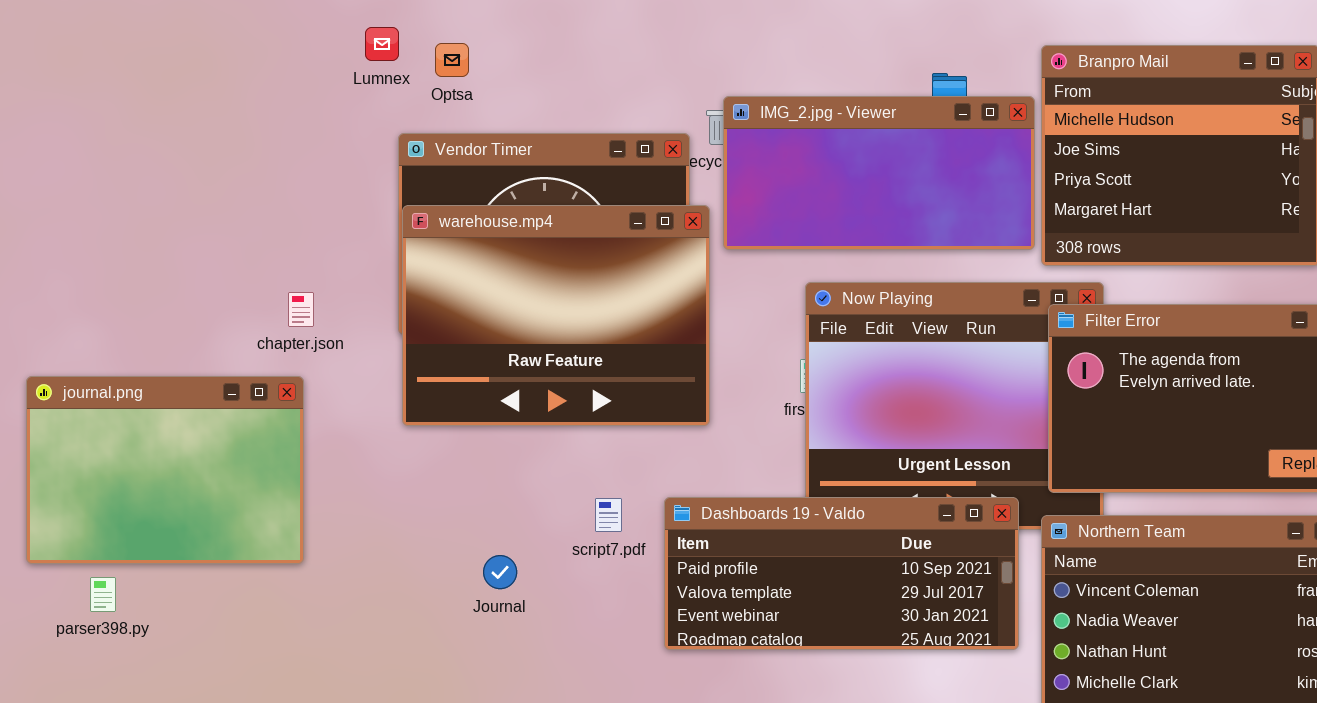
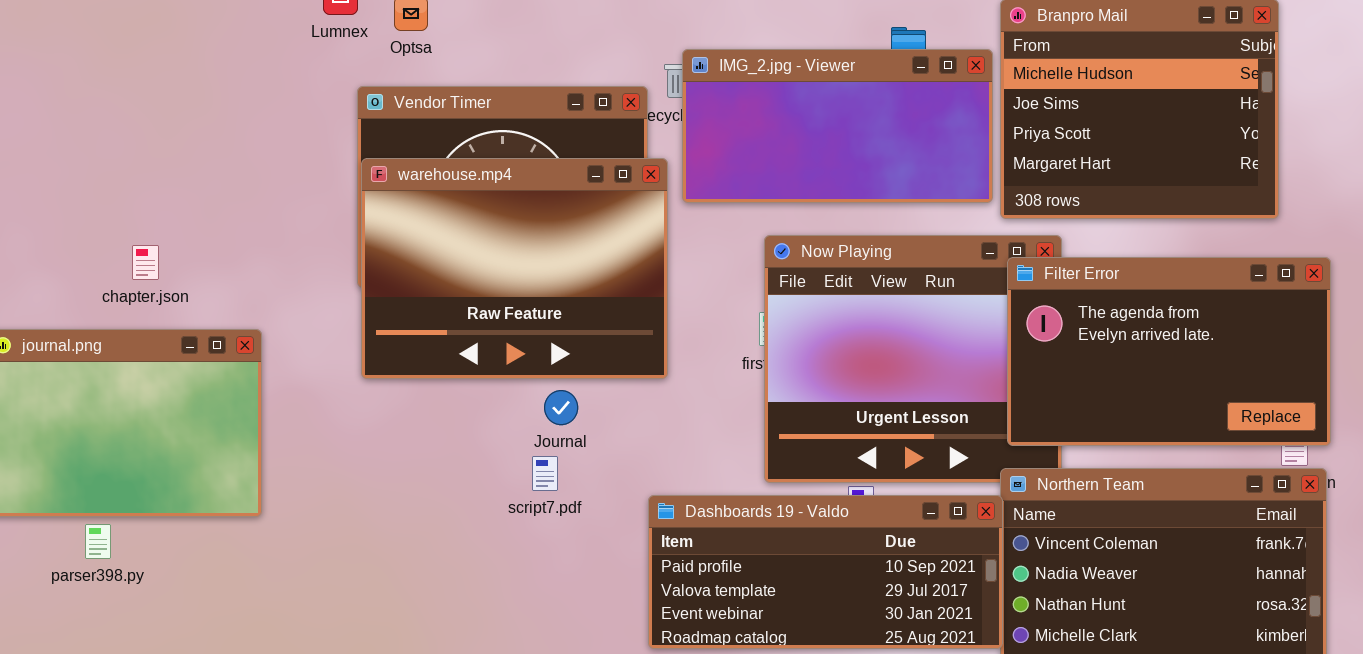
chapter.json: [288,292,314,327] -> [132,245,159,280], moved
Dashboards 19 - Valdo: [664,497,1019,650] -> [648,495,1003,649], moved
script7.pdf: [595,498,622,532] -> [532,456,558,491], moved
Journal: [483,555,517,589] -> [544,390,578,425], moved
parser398.py: [90,577,116,612] -> [85,524,111,559], moved

